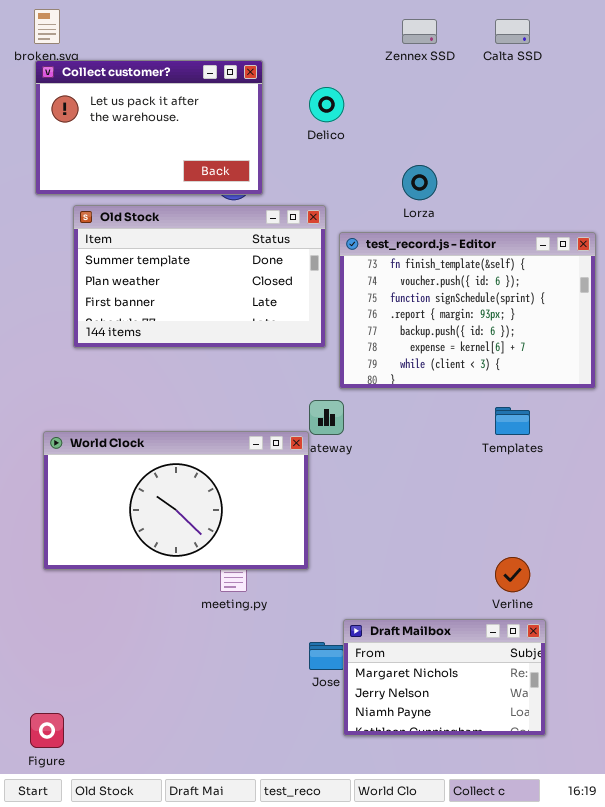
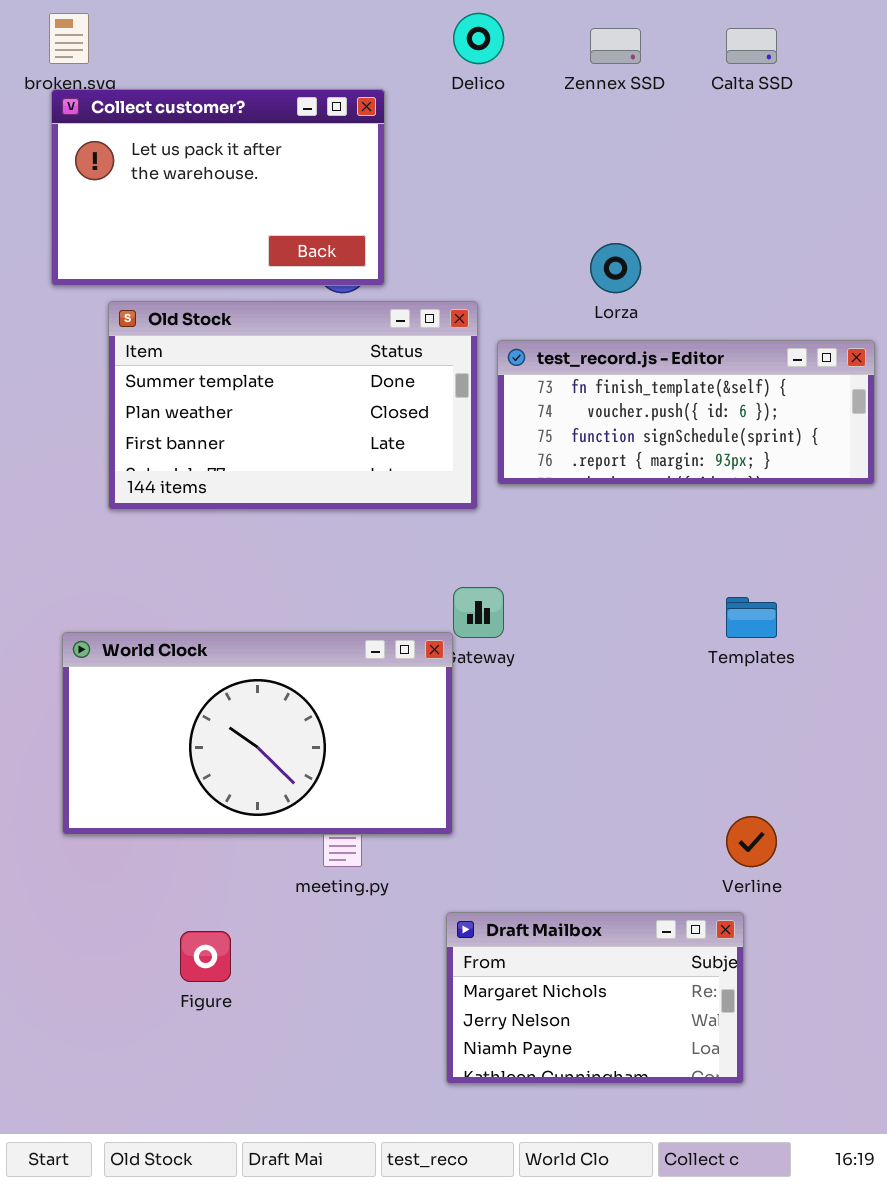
Delico: [309,87,344,122] -> [453,13,504,64], moved
test_record.js - Editor: [339,232,596,389] -> [497,340,875,485], resized
Draft Mailbox: [343,619,546,736] -> [446,912,744,1084], moved
Figure: [30,713,64,748] -> [180,931,231,982], moved

